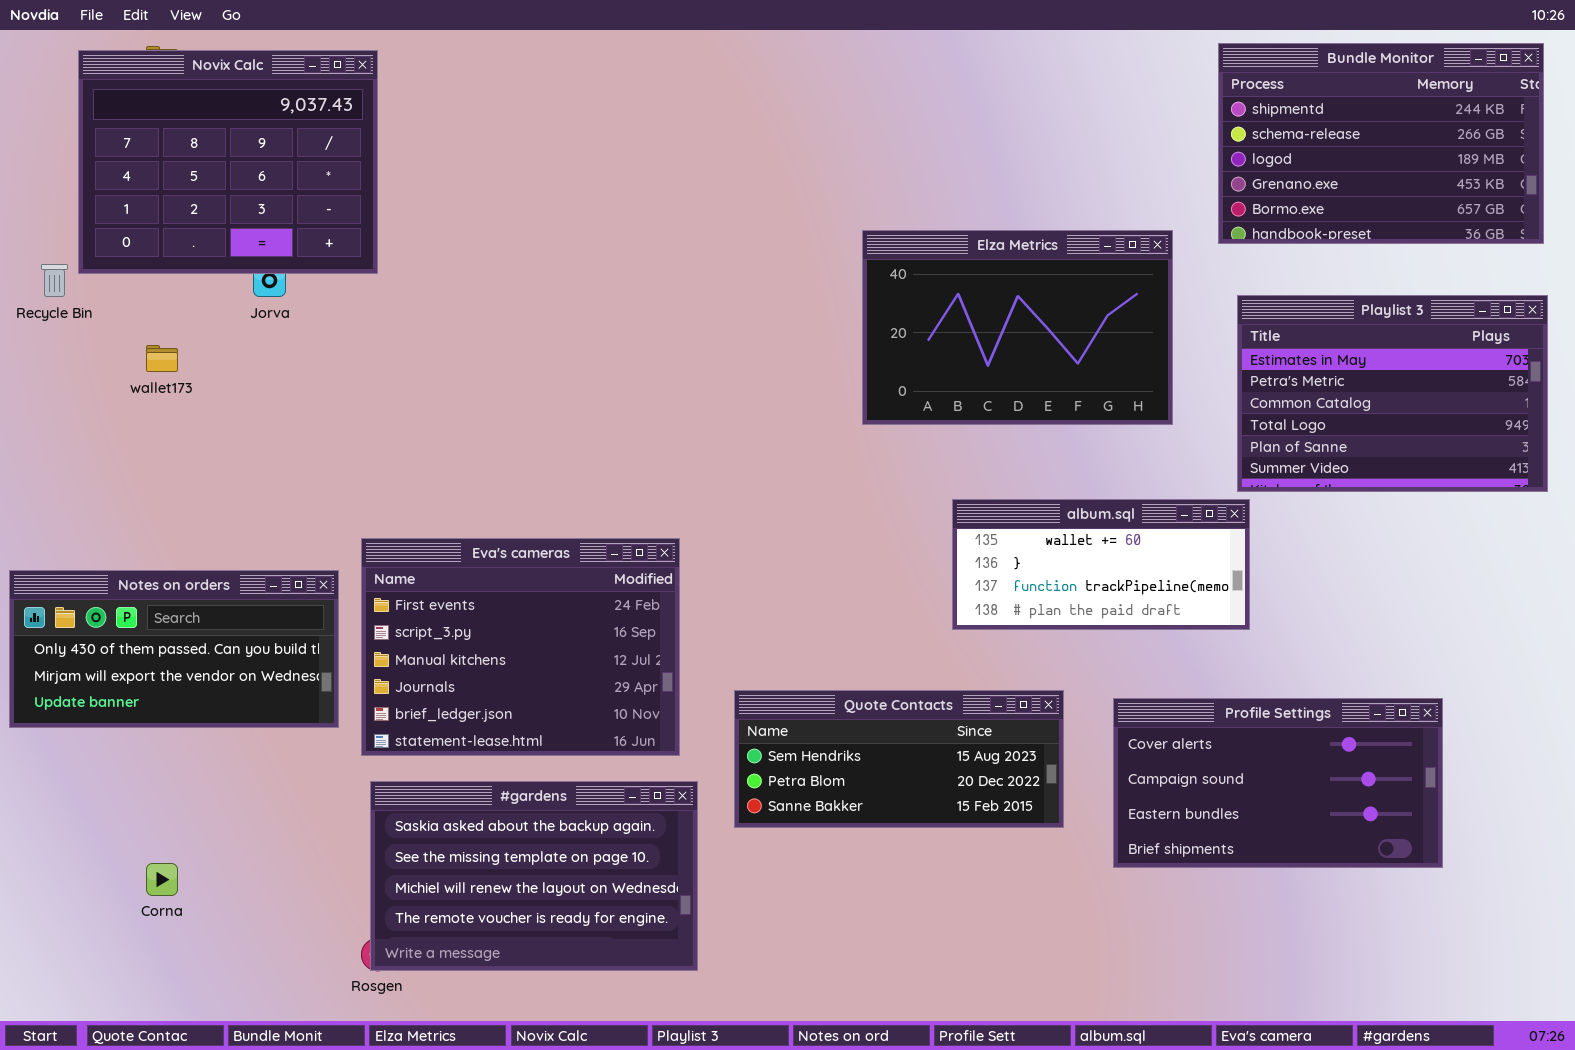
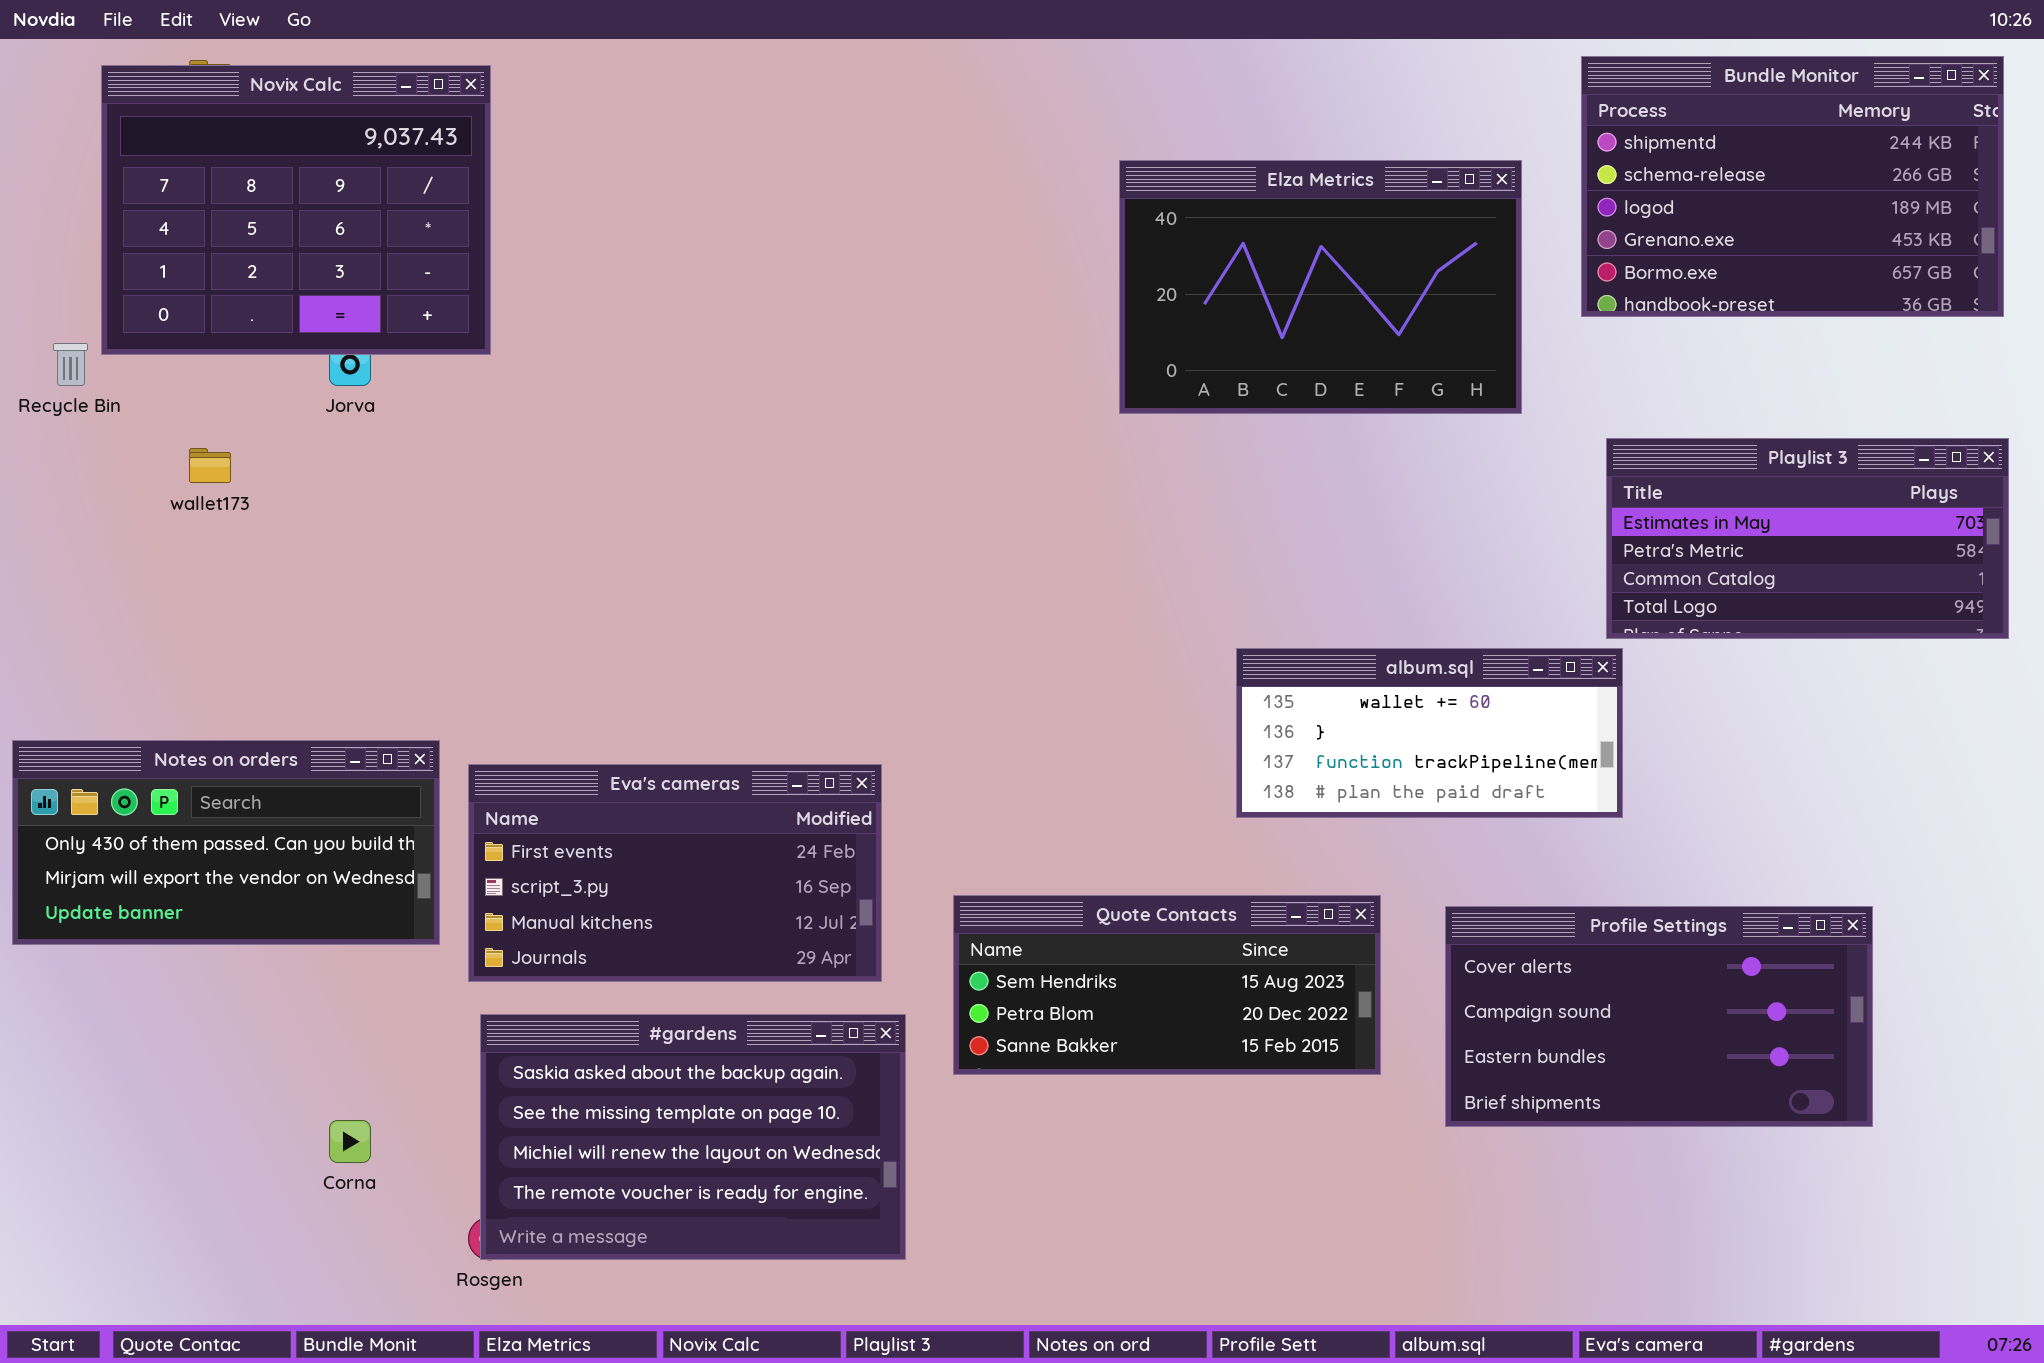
Elza Metrics: [862,230,1173,425] -> [1119,160,1522,414], moved
Playlist 3: [1237,295,1548,492] -> [1606,438,2009,639], resized
Eva's cameras: [361,538,680,756] -> [468,764,882,982], resized
Corna: [146,863,178,896] -> [329,1120,371,1163], moved

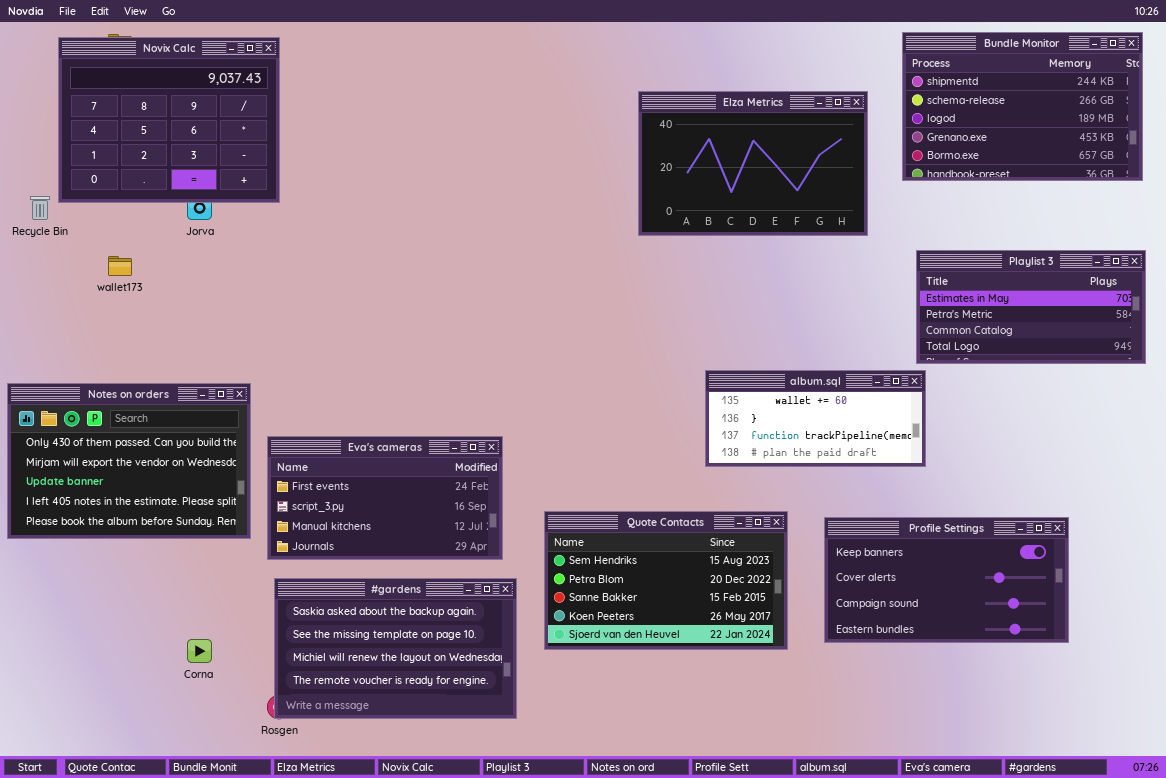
Notes on orders: [12,740,440,945] -> [7,383,251,539], resized
Quote Contacts: [953,895,1381,1075] -> [544,511,788,650], resized
Profile Settings: [1445,906,1873,1127] -> [824,517,1069,643], scrolled up 1 row

